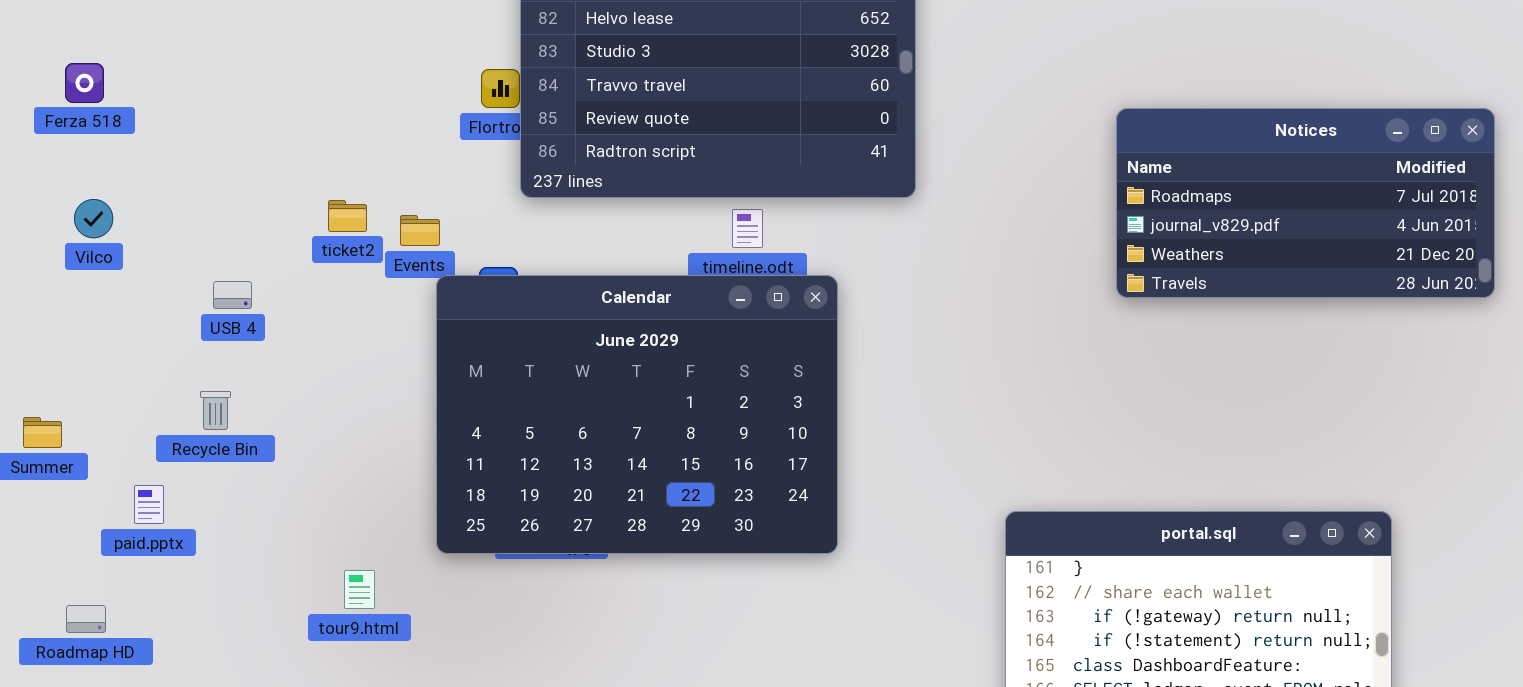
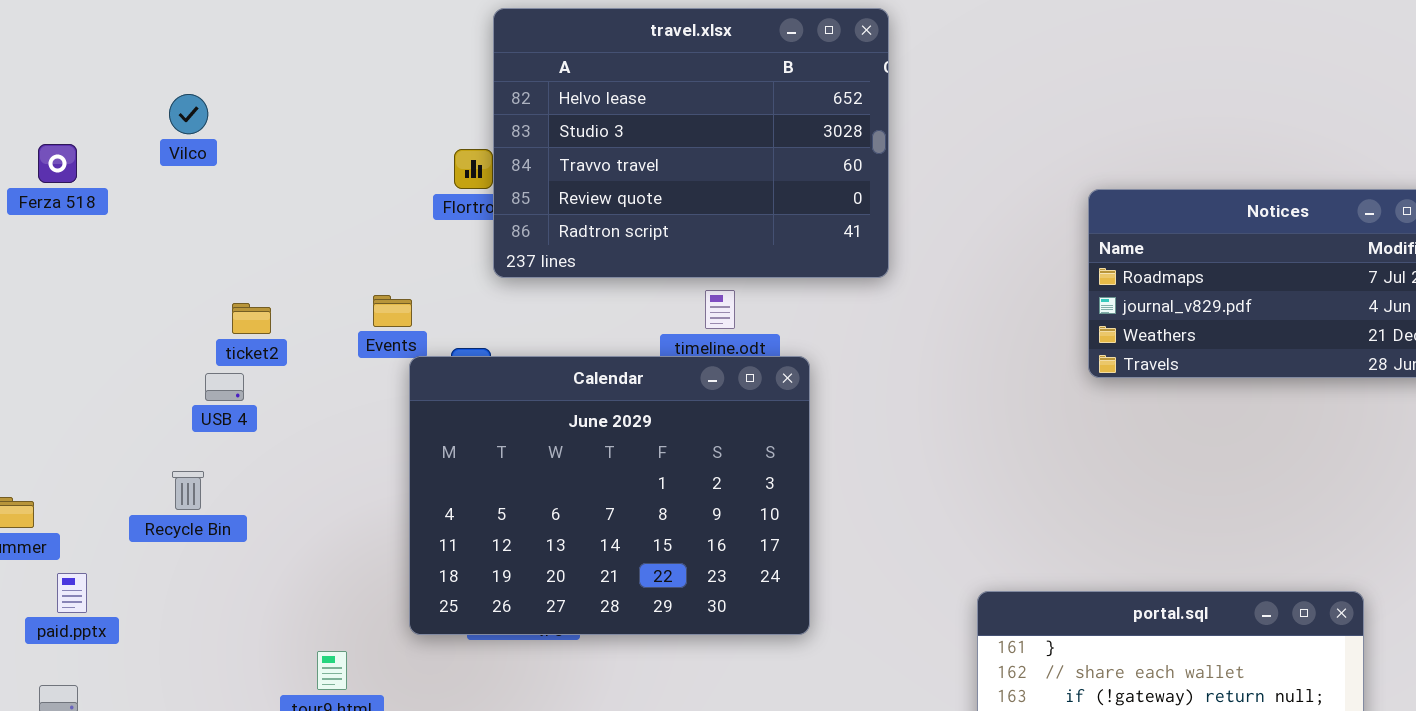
Vilco: [74,199,113,238] -> [169,94,208,134], moved
ticket2: [328,200,367,232] -> [232,303,271,334], moved
USB 4: [213,281,252,309] -> [205,373,244,401], moved
paid.pptx: [134,485,164,524] -> [57,573,87,613], moved

